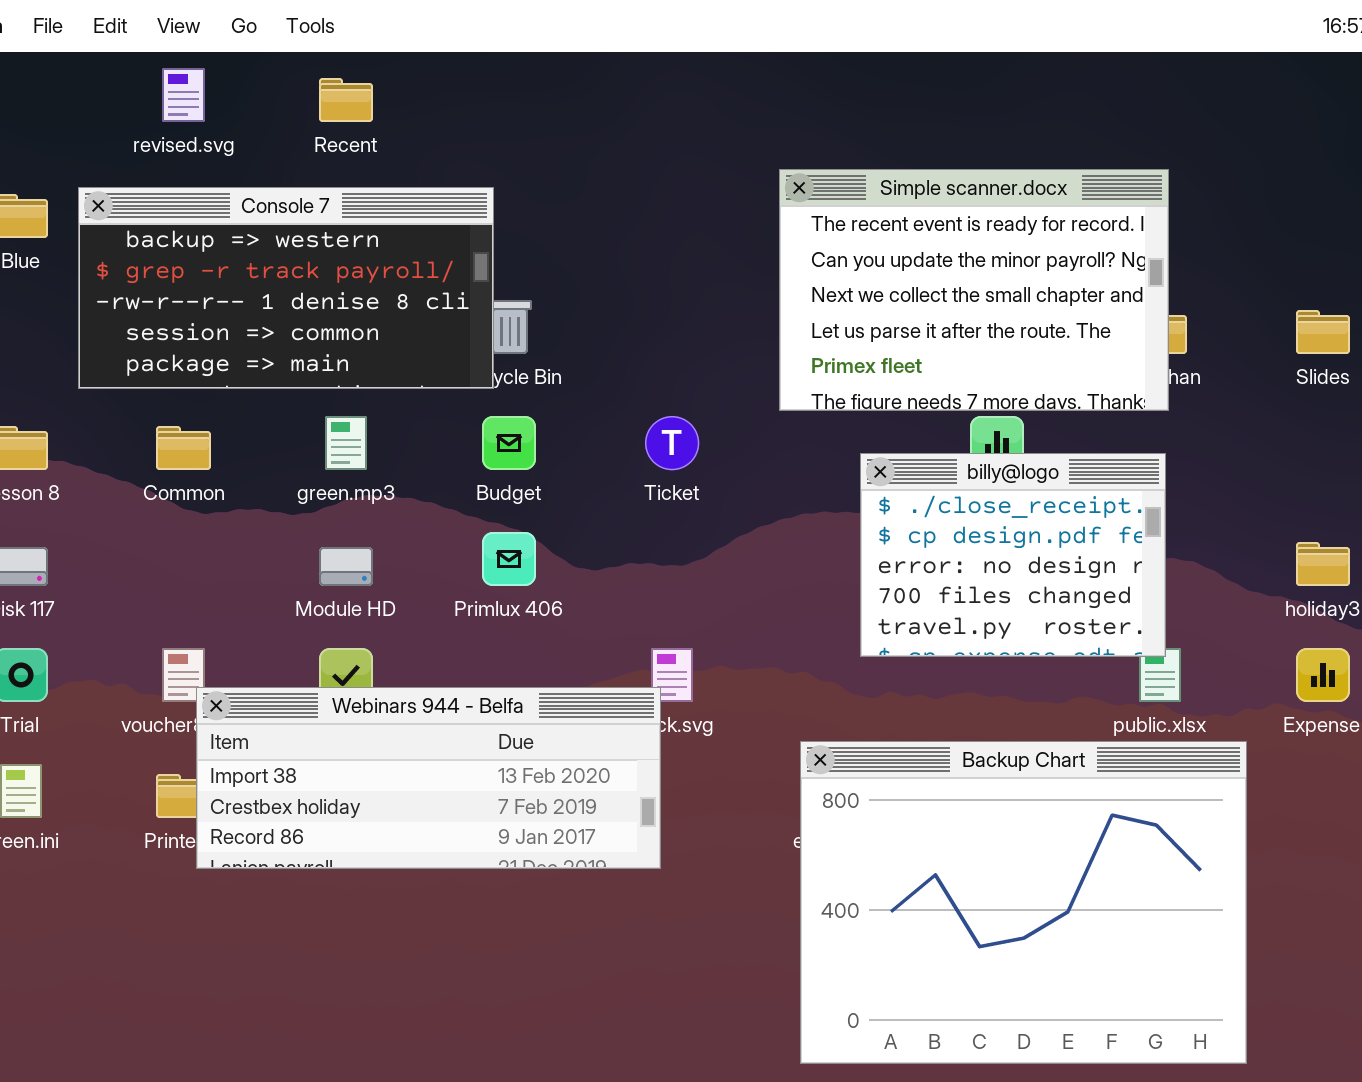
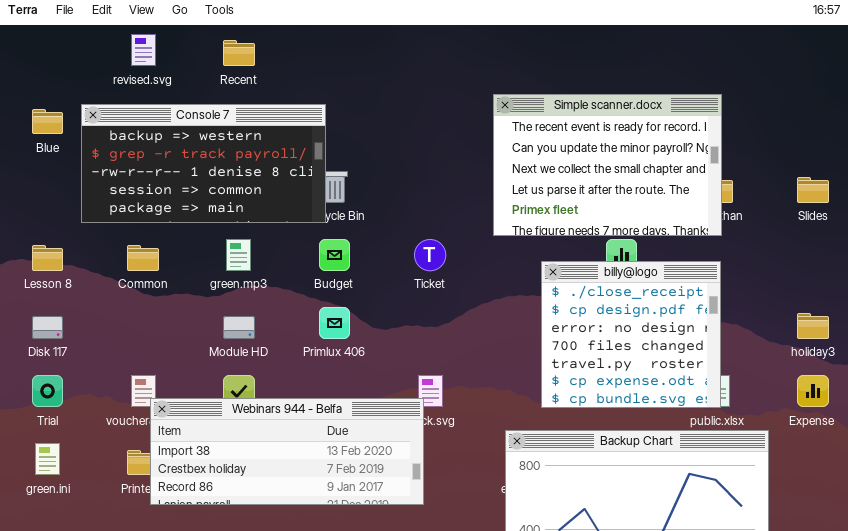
billy@logo: [860,453,1166,657] -> [541,261,721,408], resized

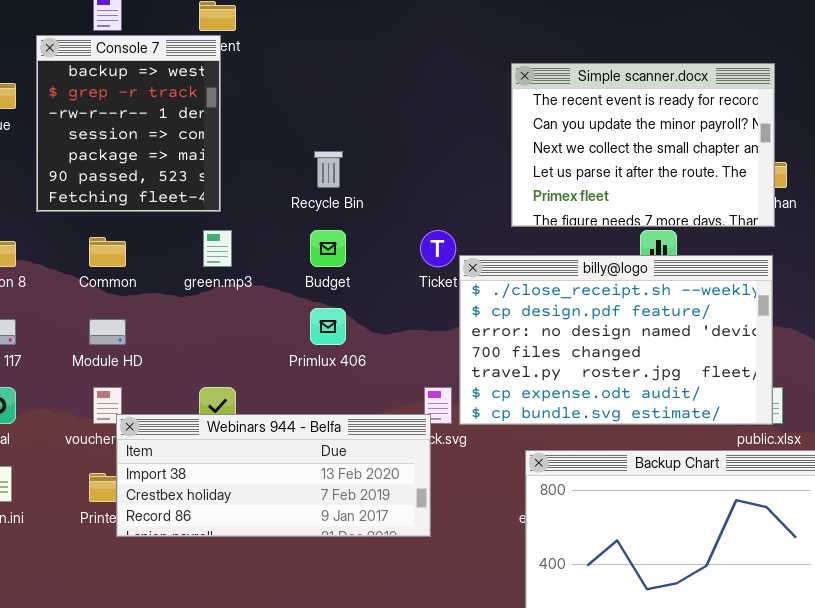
Console 7: [81,104,326,223] -> [36,35,221,212], resized
billy@logo: [541,261,721,408] -> [459,255,773,425], resized
Module HD: [223,316,255,339] -> [89,319,126,345], moved

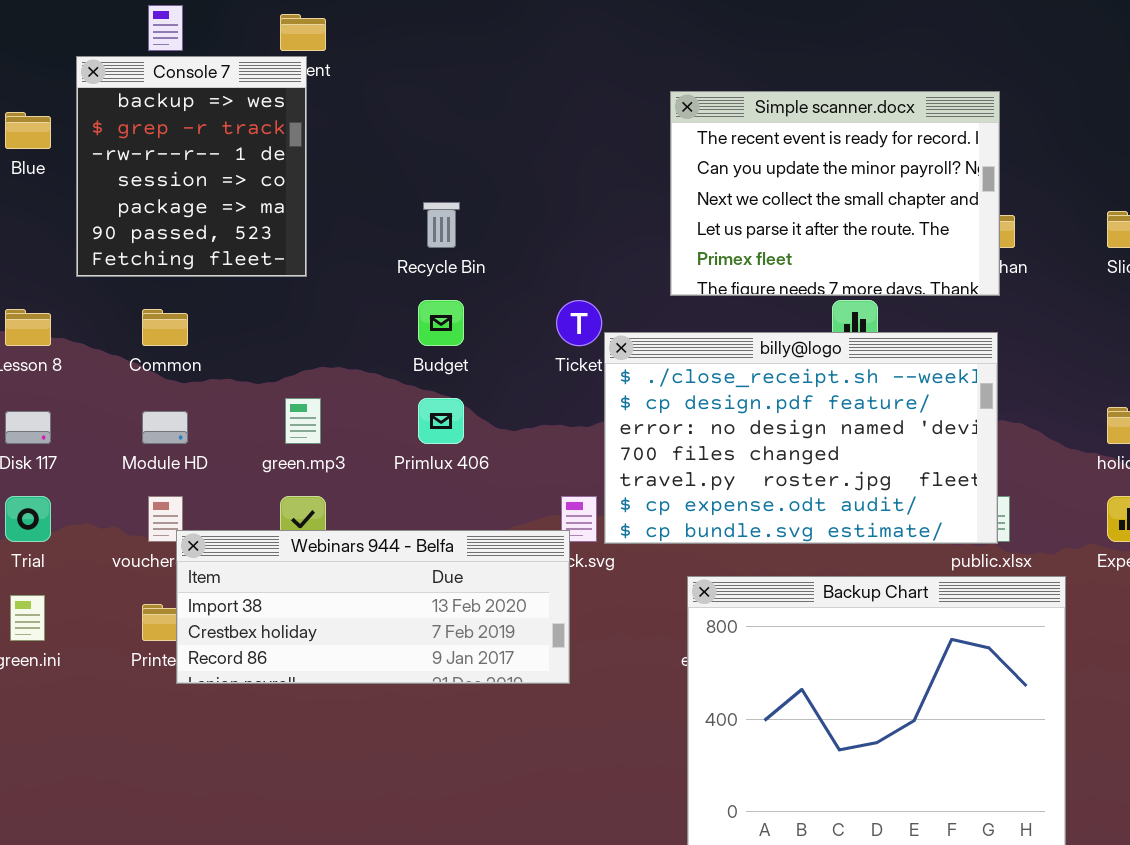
green.mp3: [203,230,232,267] -> [285,398,321,444], moved

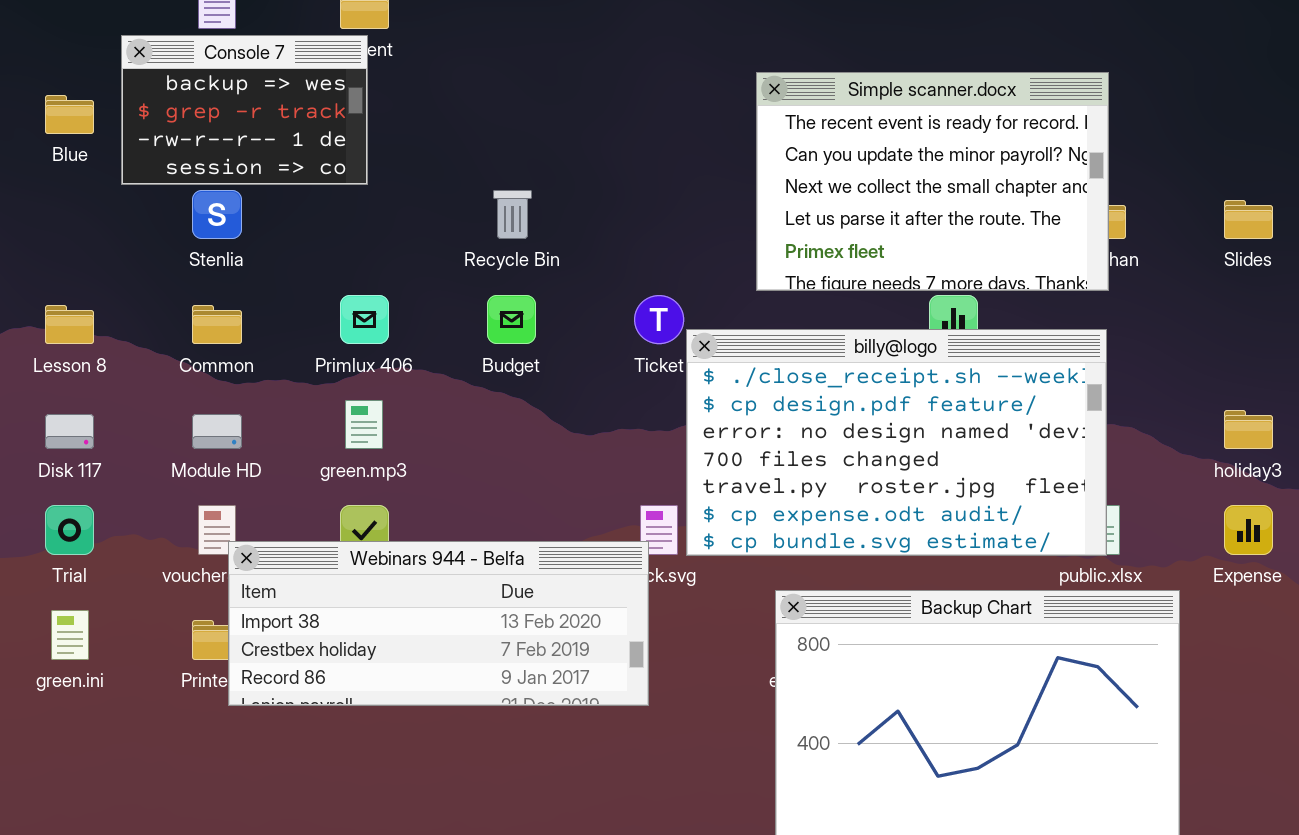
Console 7: [76,56,307,277] -> [121,35,368,185], resized
Primlux 406: [418,398,464,444] -> [340,295,389,344], moved

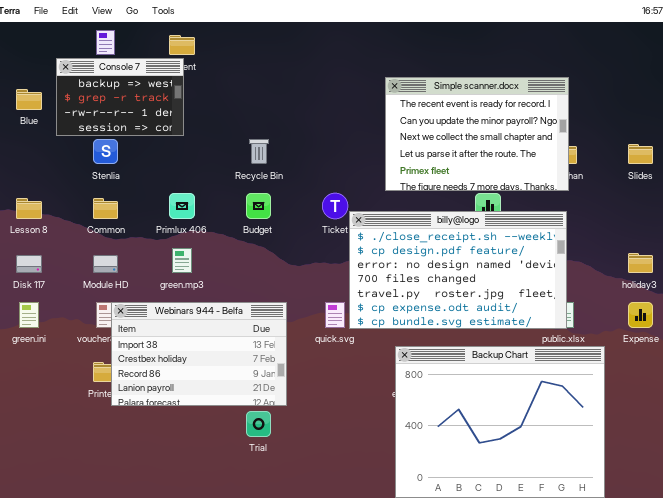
Trial: [45,505,94,555] -> [246,411,271,437], moved
Webinars 944 - Belfa: [228,541,649,706] -> [111,302,287,406], resized
green.ini: [51,610,89,660] -> [19,302,39,328], moved

